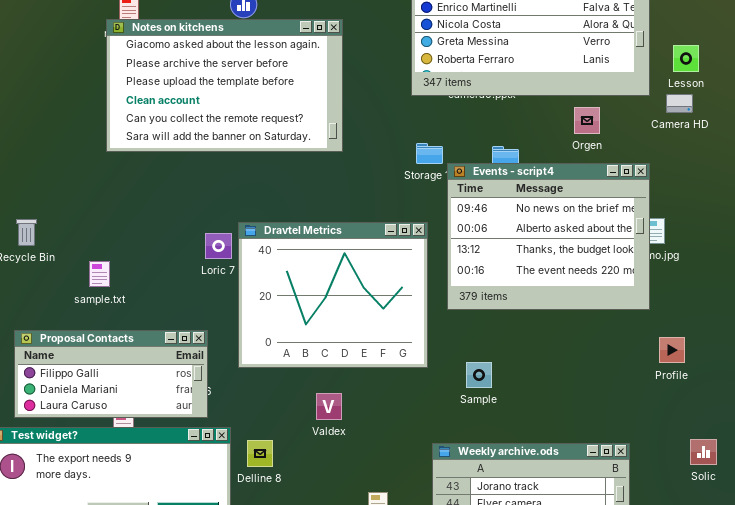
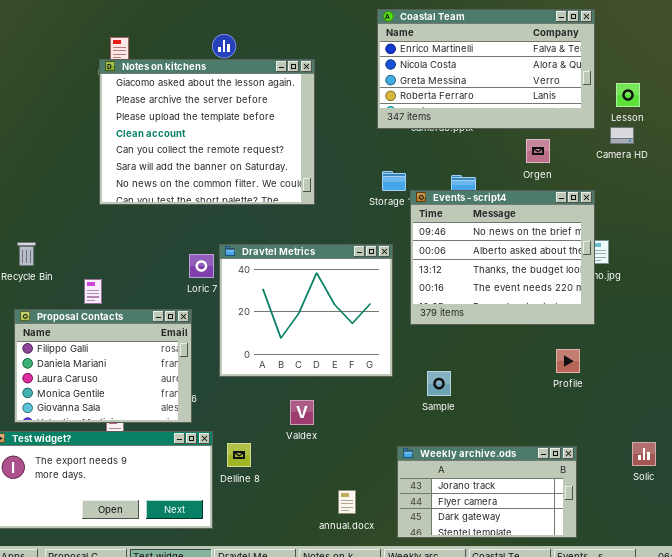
Notes on kitchens: [106,19,343,152] -> [99,59,315,205], resized
Proposal Contacts: [14,330,208,418] -> [14,309,192,423], resized
Profile: [659,337,685,363] -> [556,349,580,373], moved

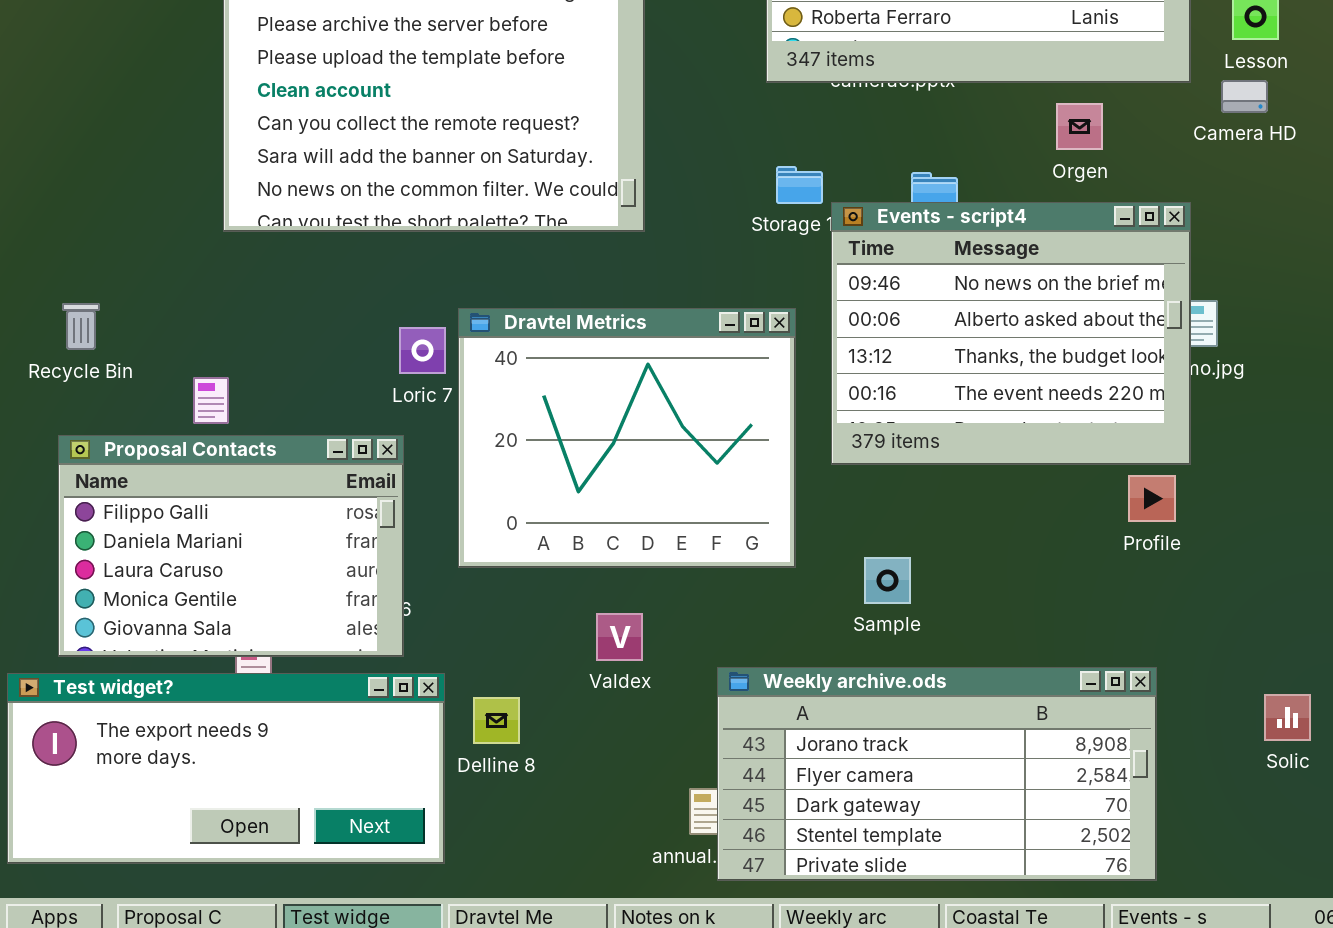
Profile: [556,349,580,373] -> [1128,475,1176,522], moved
Weekly archive.ods: [397,446,577,538] -> [717,667,1157,881], resized

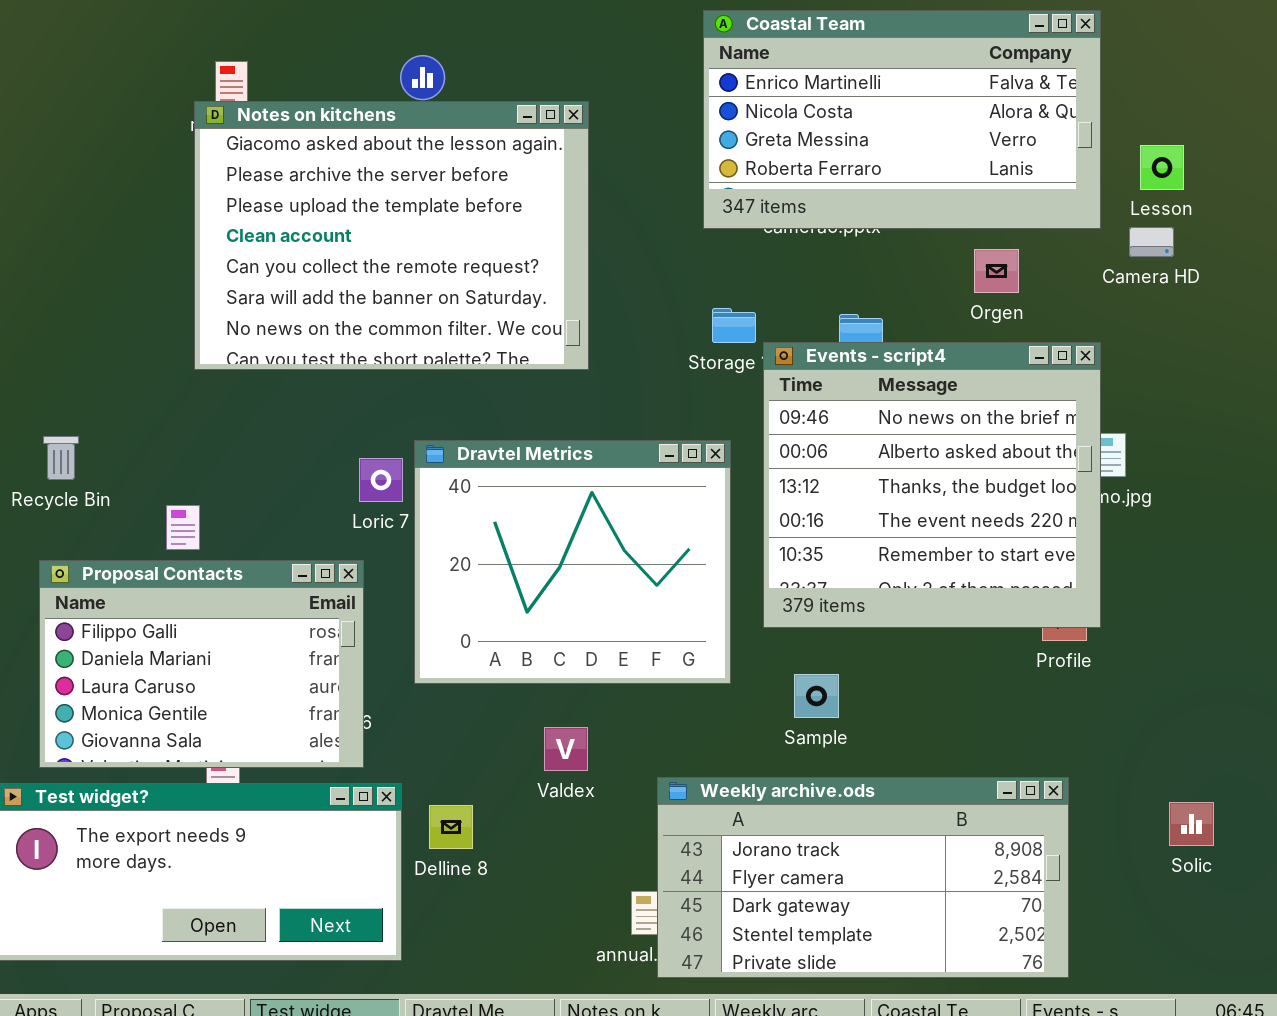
Events - script4: [831,202,1191,465] -> [763,342,1101,628], resized

